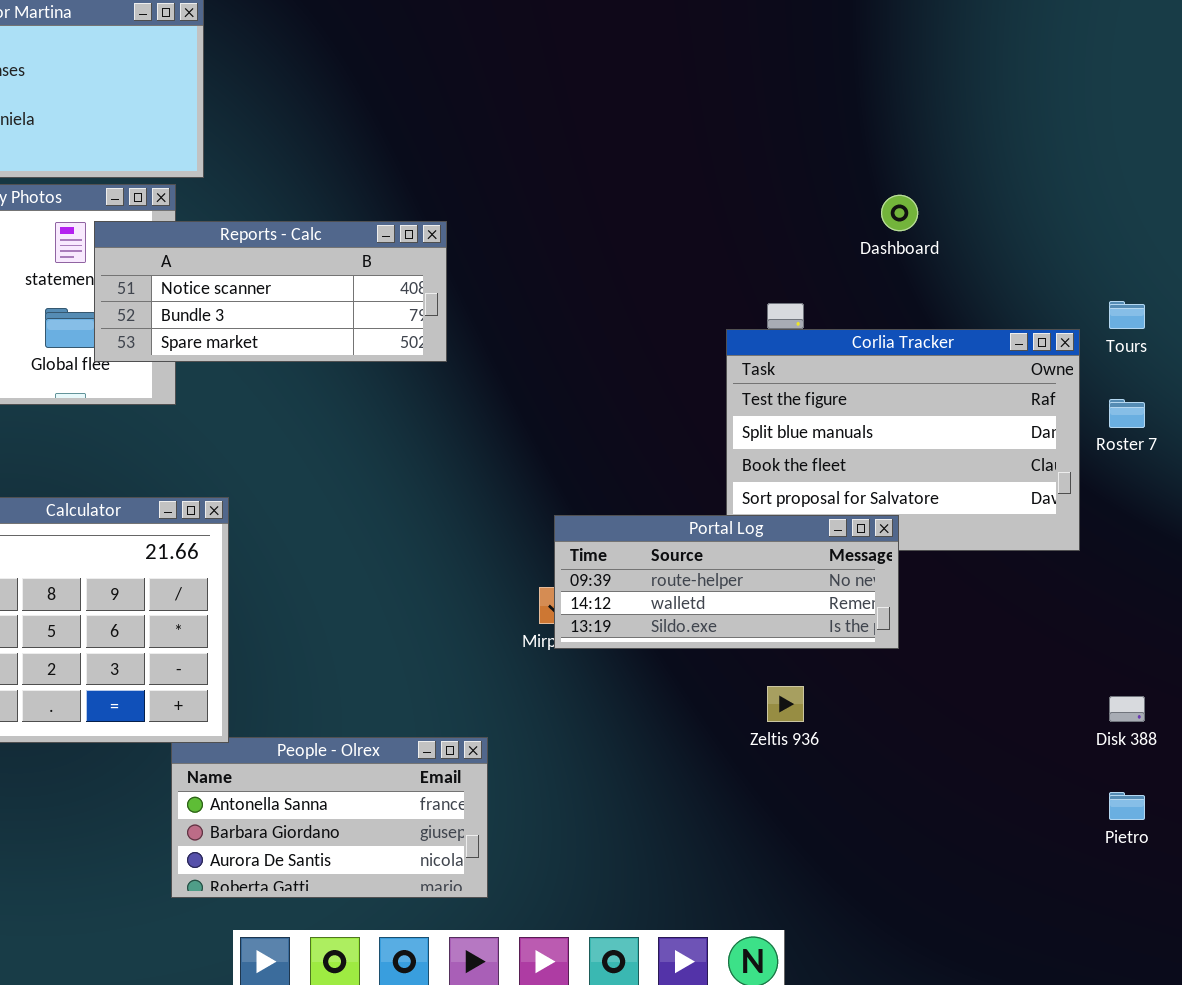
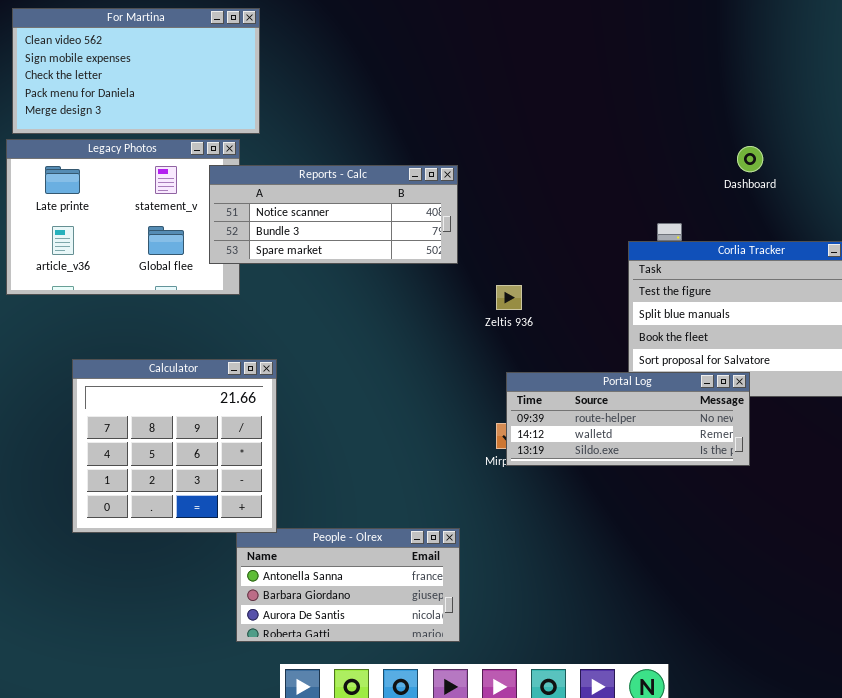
Reports - Calc: [94,221,447,362] -> [209,165,458,264], moved
Zeltis 936: [767,686,804,722] -> [496,285,522,310], moved

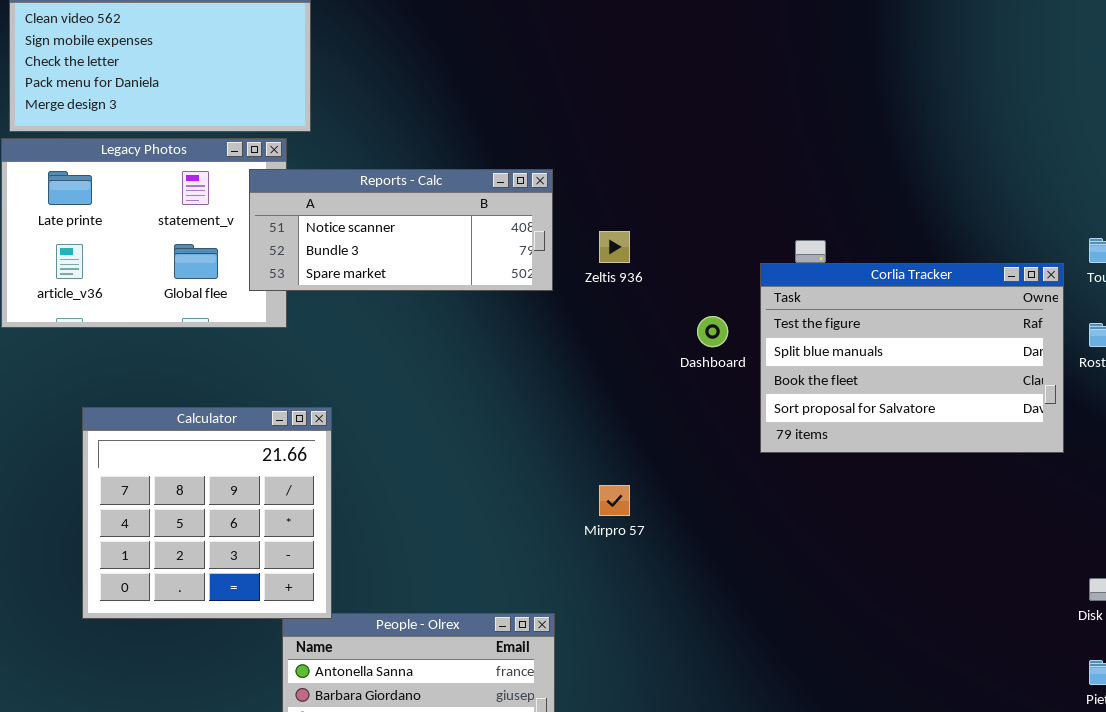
Dashboard: [737,146,763,172] -> [697,316,728,347], moved
Zeltis 936: [496,285,522,310] -> [599,231,630,263], moved
Portal Log: [506,372,750,466] -> none, closed

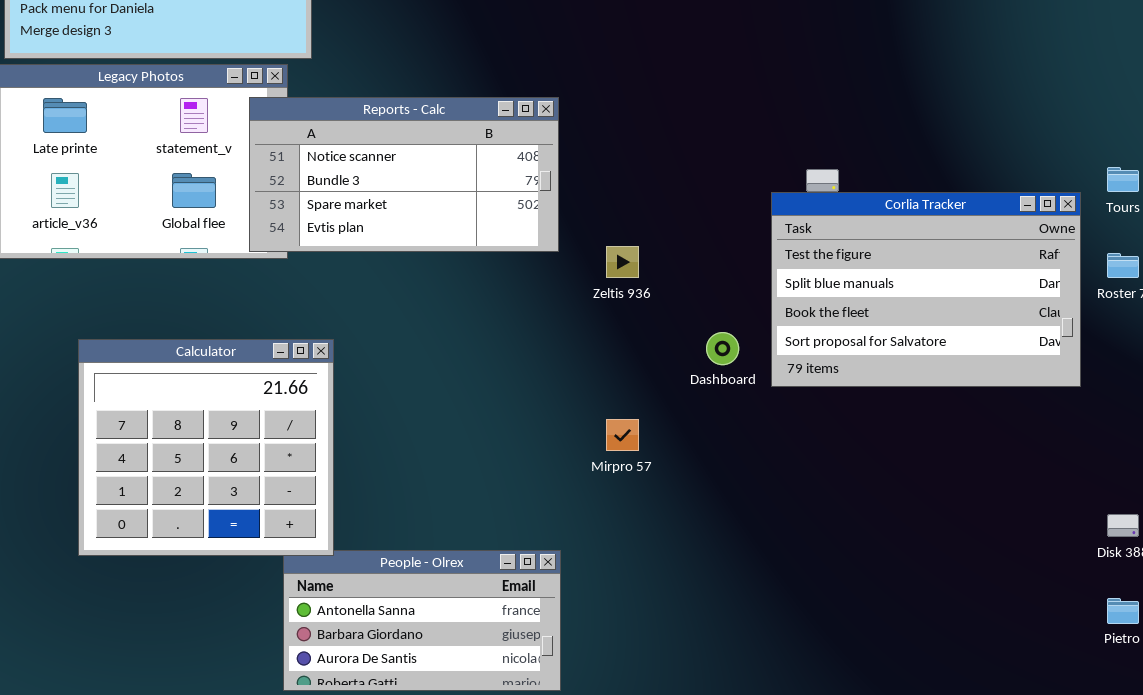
Reports - Calc: [249,169,553,291] -> [249,97,559,252], resized
Zeltis 936: [599,231,630,263] -> [606,246,639,278], moved
Dashboard: [697,316,728,347] -> [706,332,739,365], moved

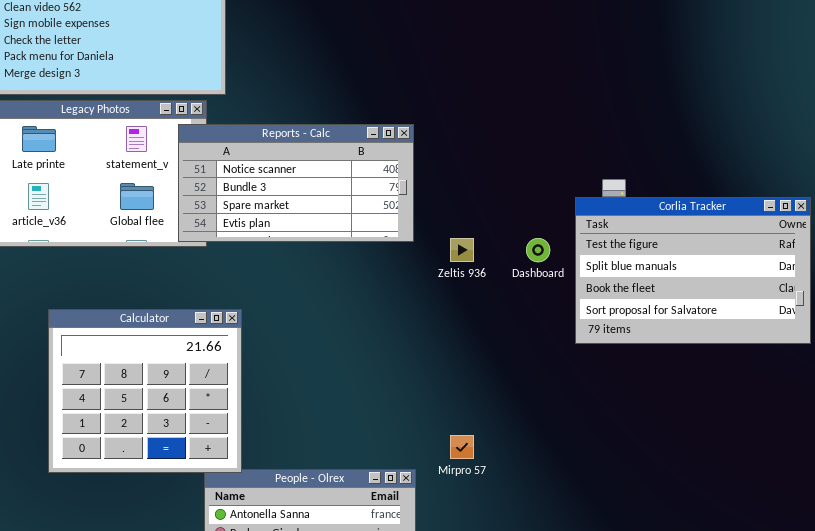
Dashboard: [706,332,739,365] -> [526,238,550,262], moved
Mirpro 57: [606,419,639,451] -> [450,435,474,459], moved

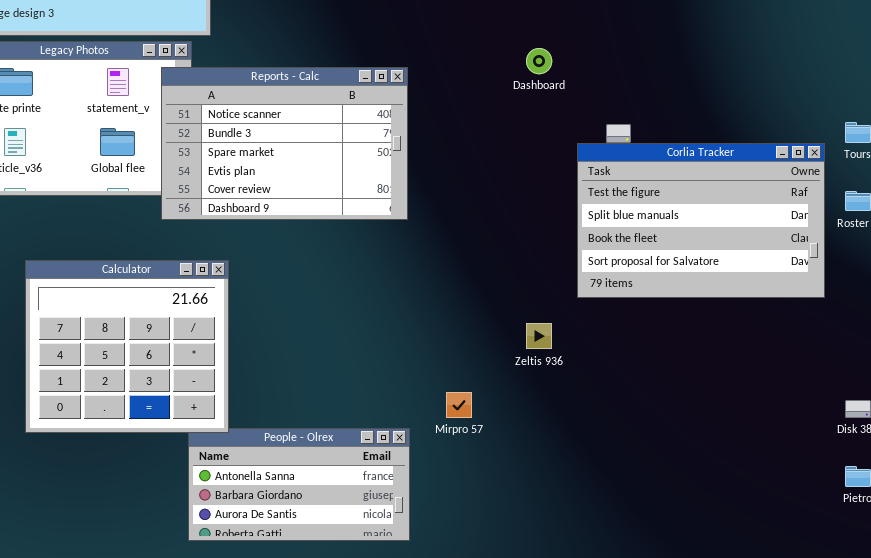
Reports - Calc: [178,124,414,242] -> [161,67,408,220], resized
Zeltis 936: [450,238,474,262] -> [526,323,552,349], moved
Dashboard: [526,238,550,262] -> [526,48,552,74], moved

